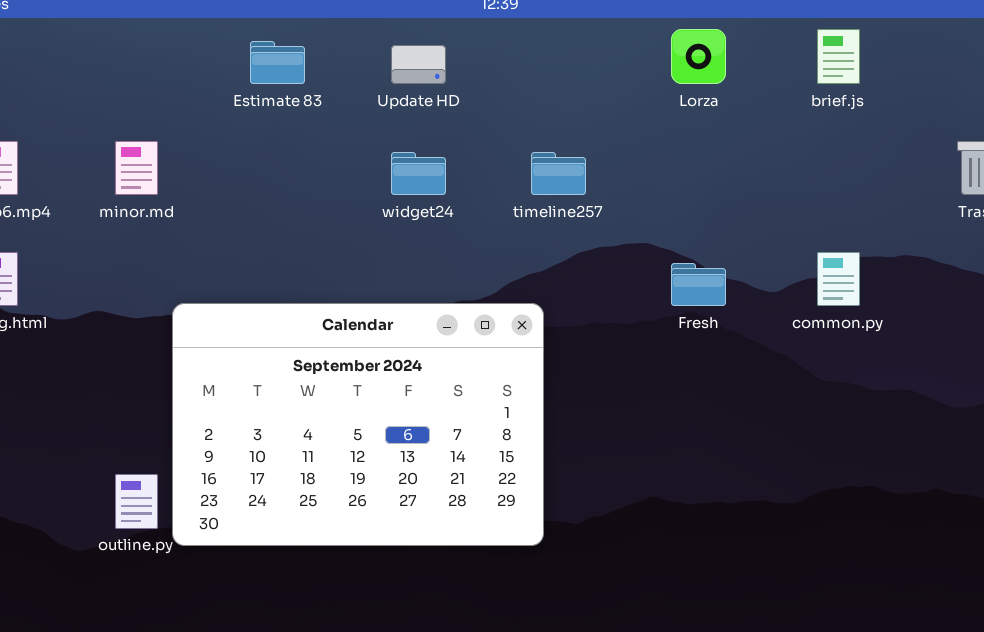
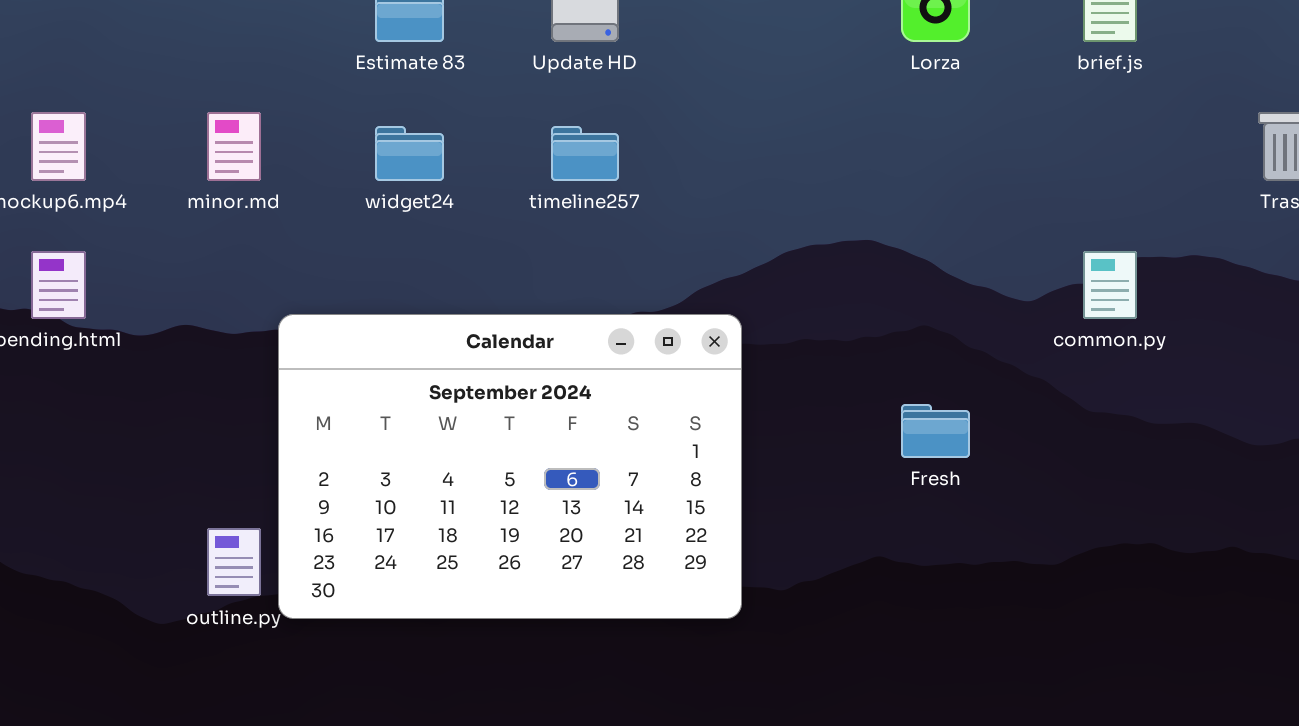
widget24: [391,152,446,195] -> [375,126,444,181], moved
timeline257: [531,152,586,195] -> [551,126,619,181], moved
Fresh: [671,263,726,306] -> [901,404,970,458], moved

